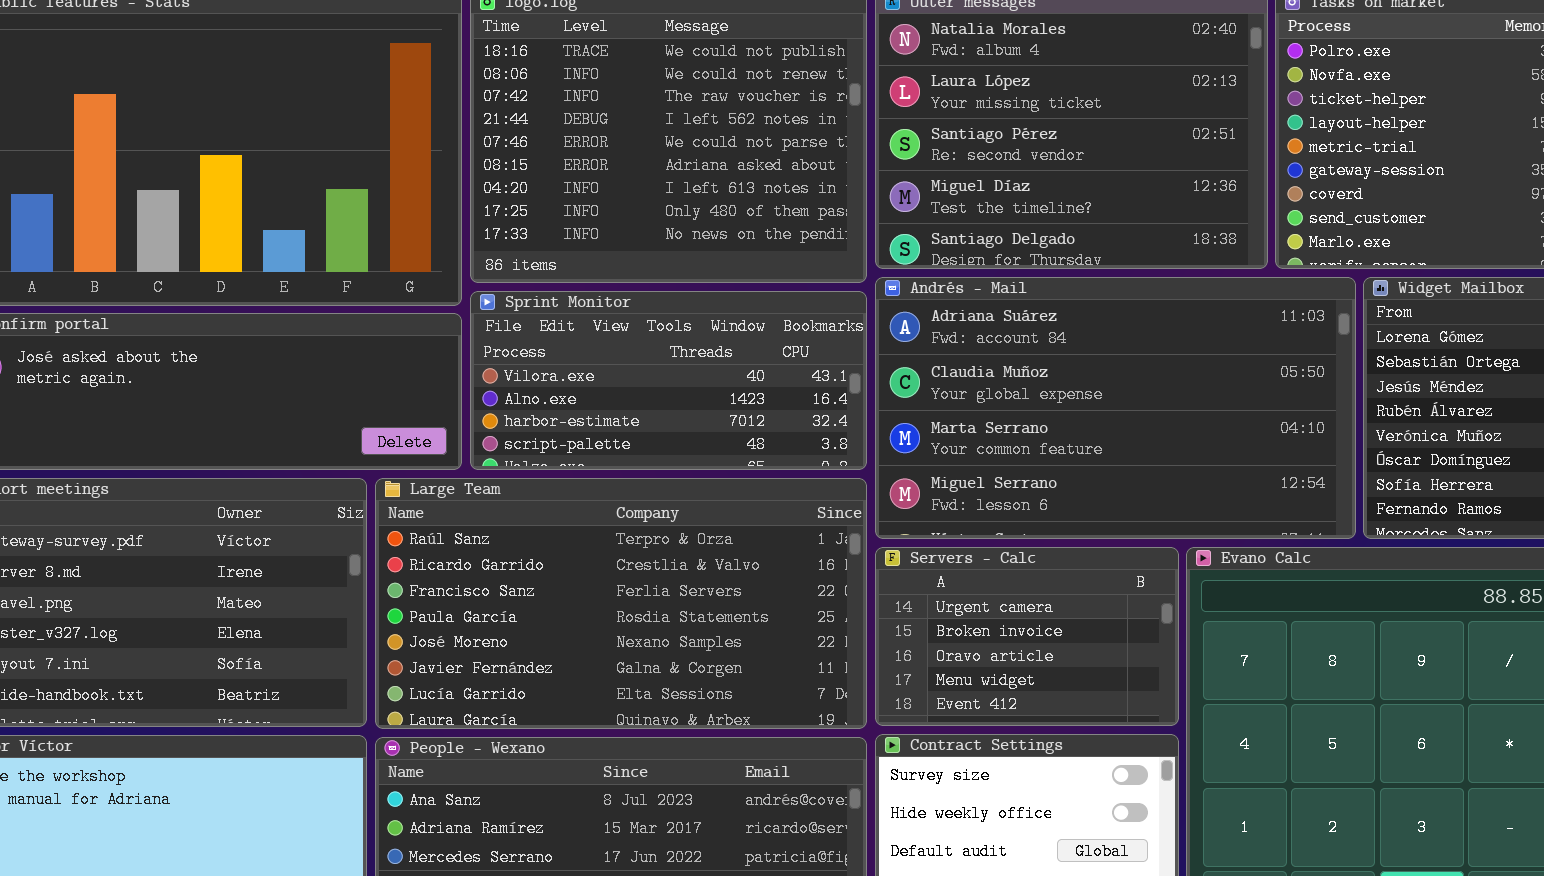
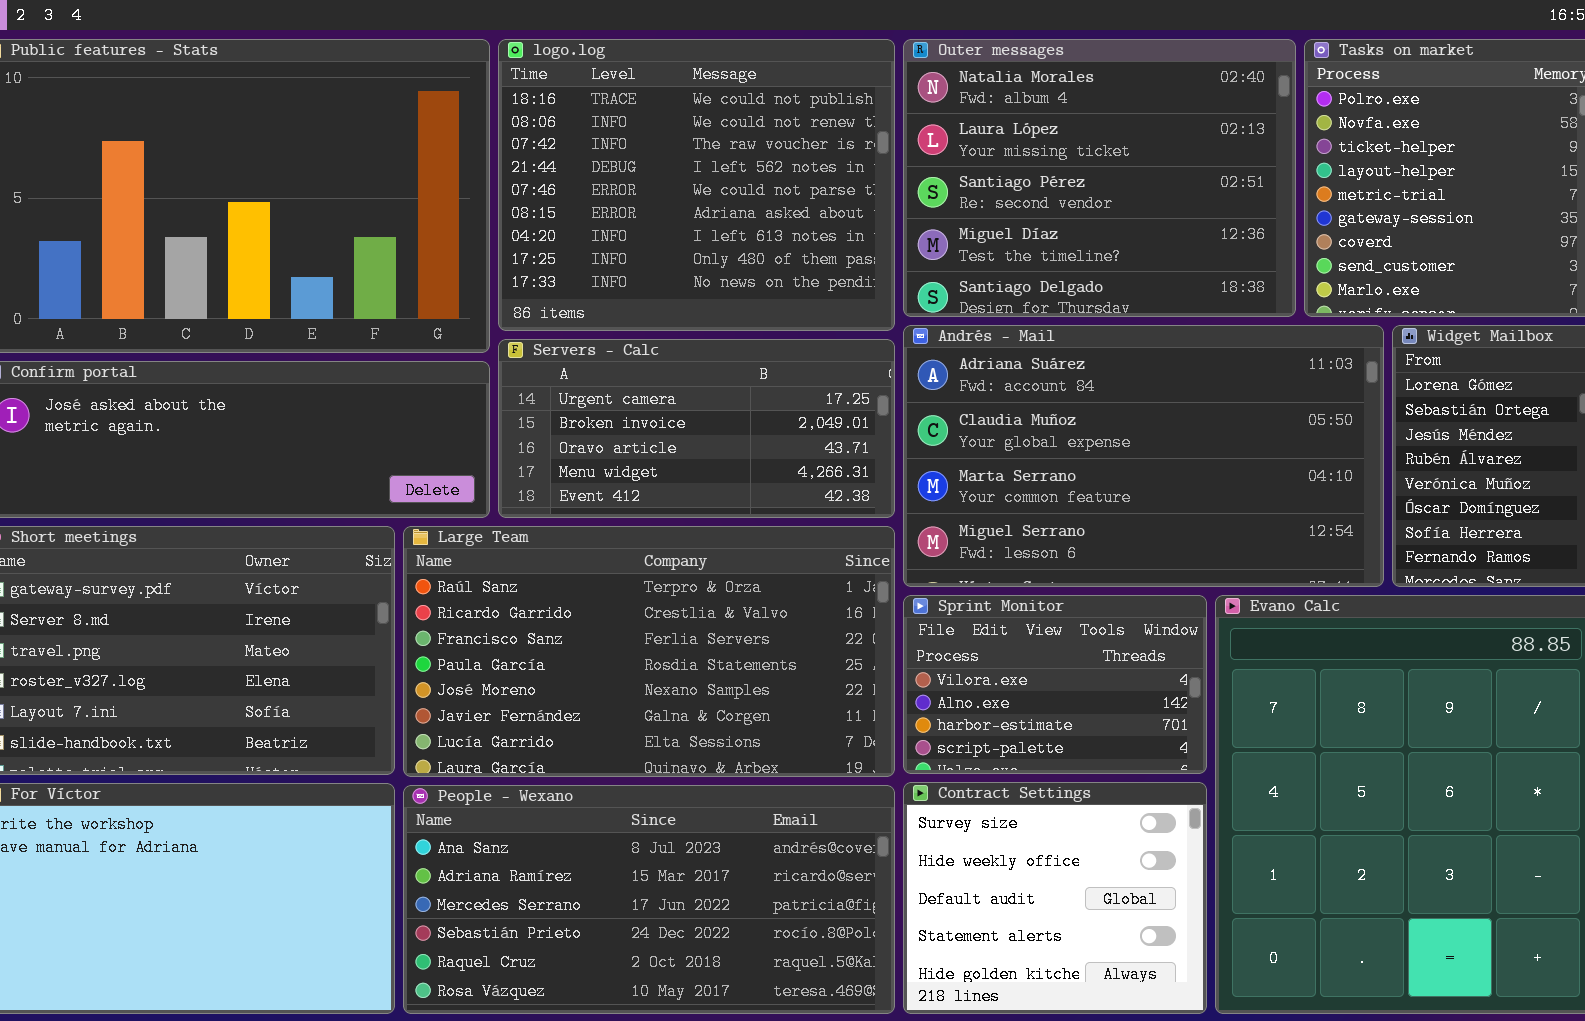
Sprint Monitor: [470,291,867,470] -> [903,595,1207,774], moved, resized
Servers - Calc: [875,547,1179,726] -> [498,339,895,518], moved, resized

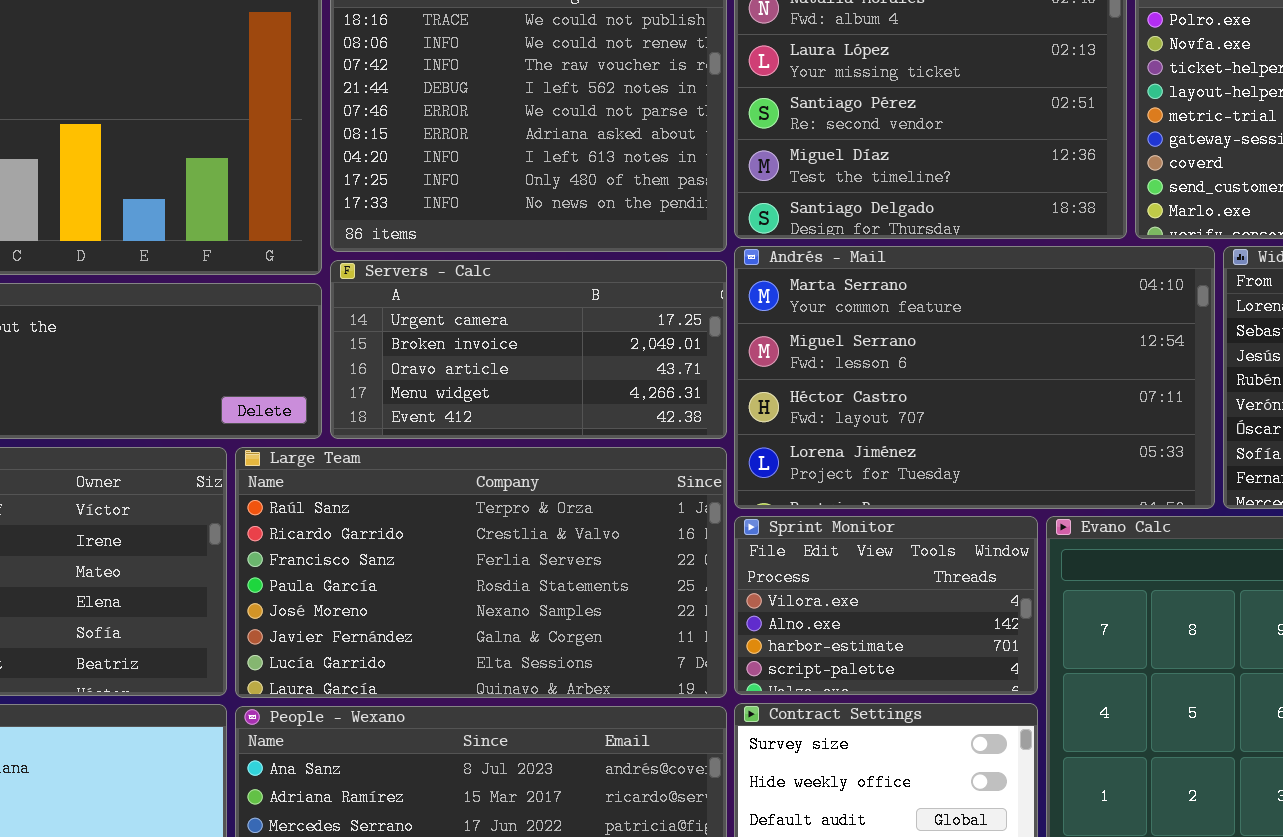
Andrés - Mail: [903,325,1384,587] -> [734,246,1215,509], scrolled down 2 rows

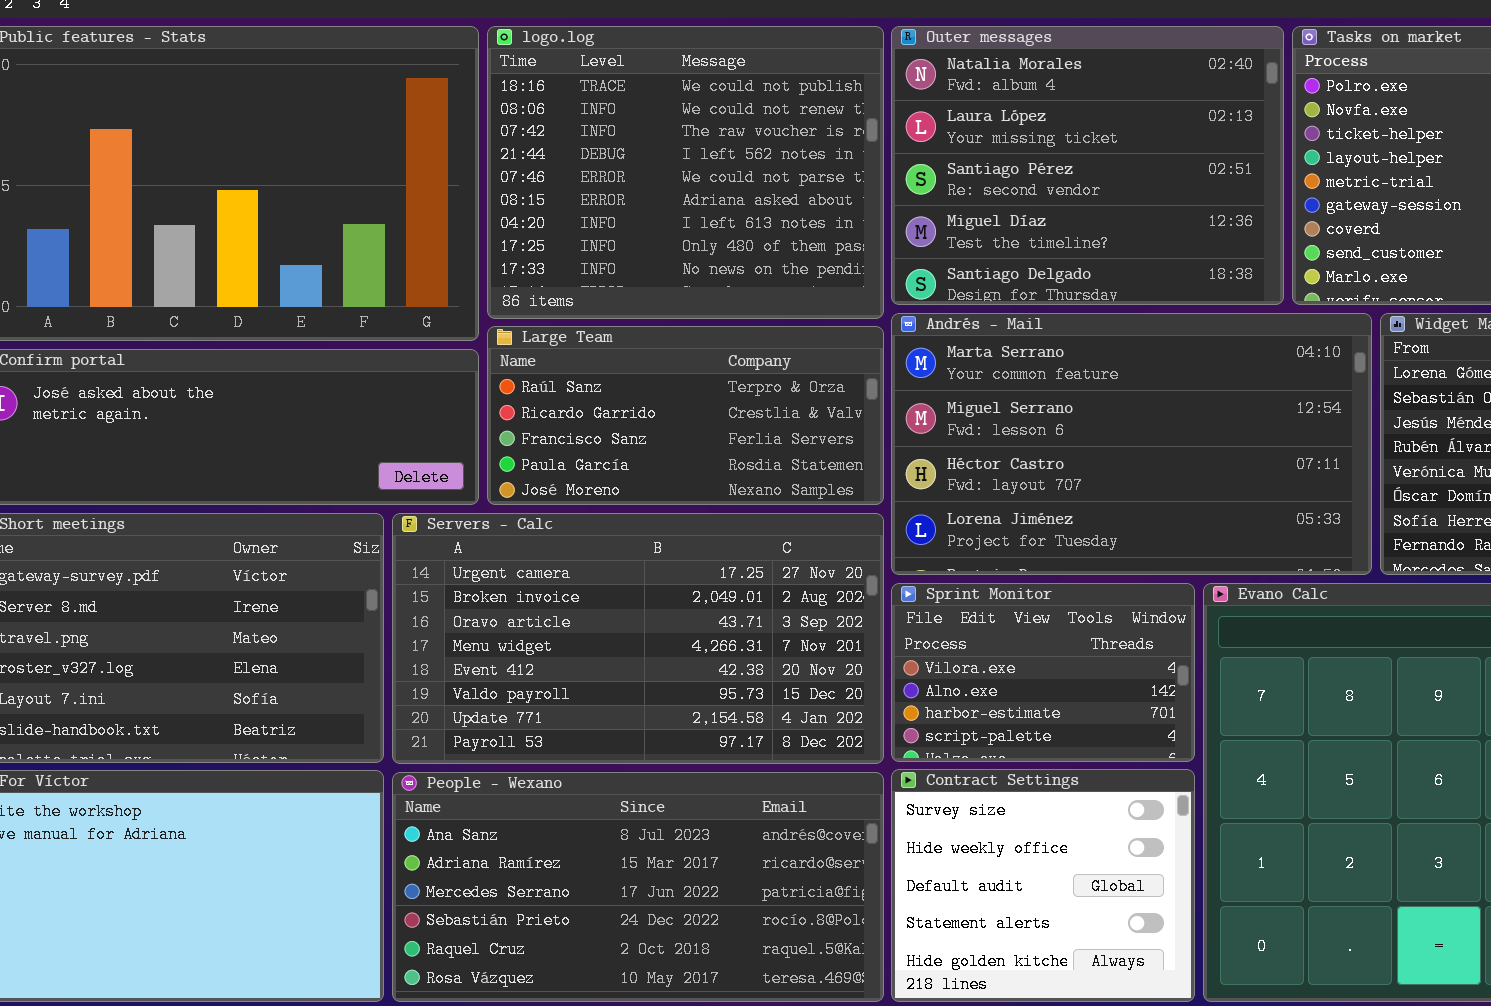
Servers - Calc: [330,260,727,439] -> [392,513,884,764], moved, resized
Large Team: [235,447,727,698] -> [487,326,884,505], moved, resized

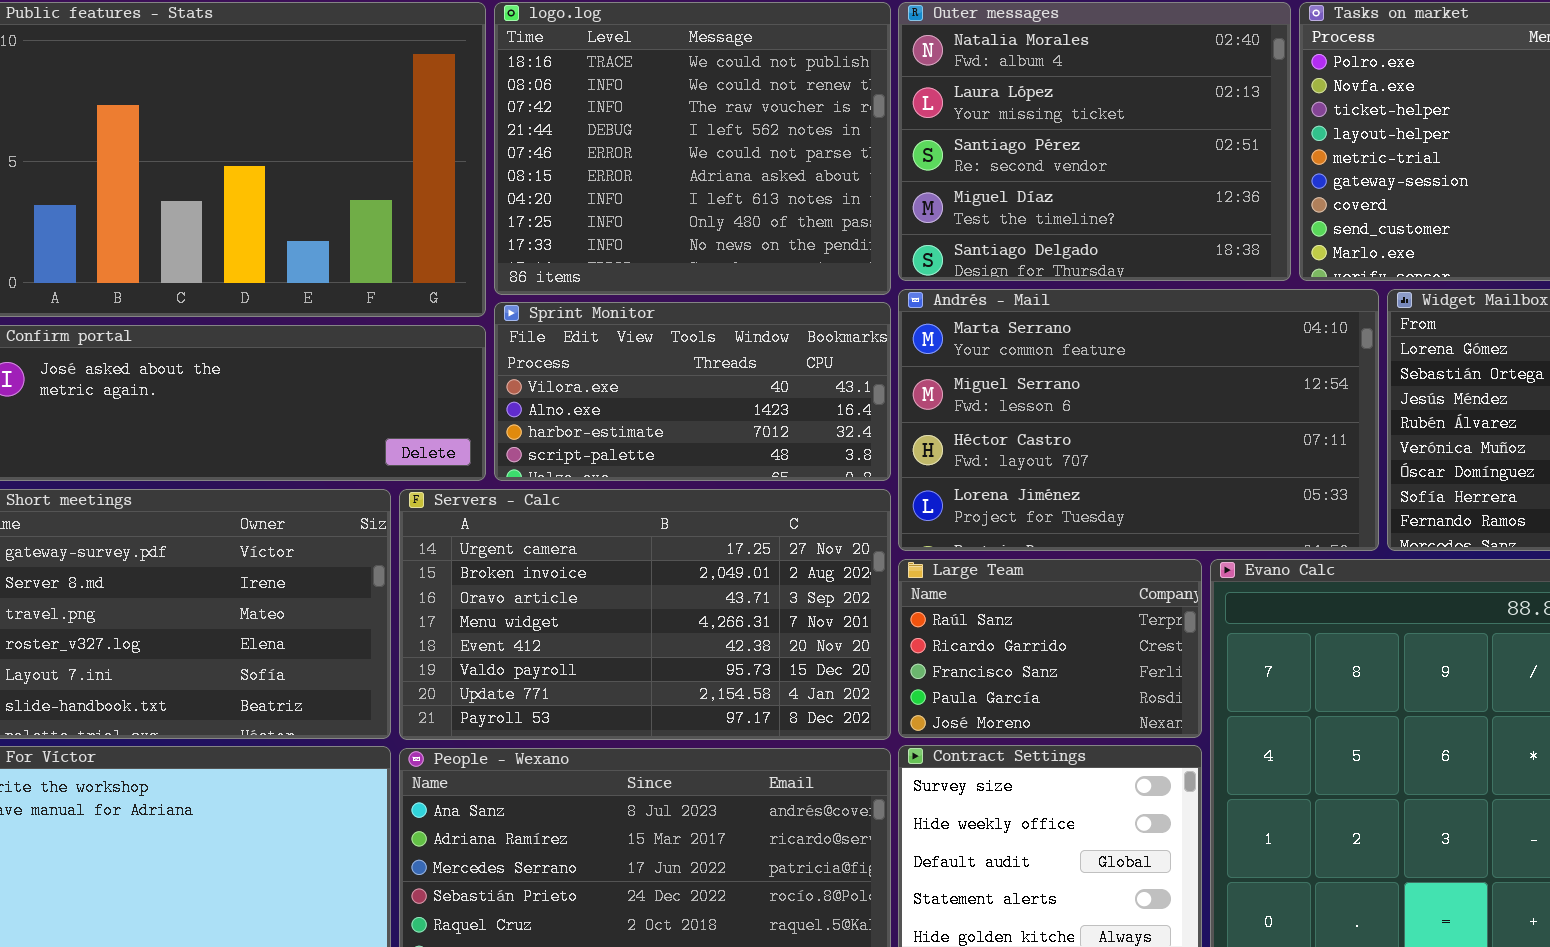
Large Team: [487,326,884,505] -> [898,559,1202,738], moved, resized
Sprint Monitor: [891,583,1195,762] -> [494,302,891,481], moved, resized

